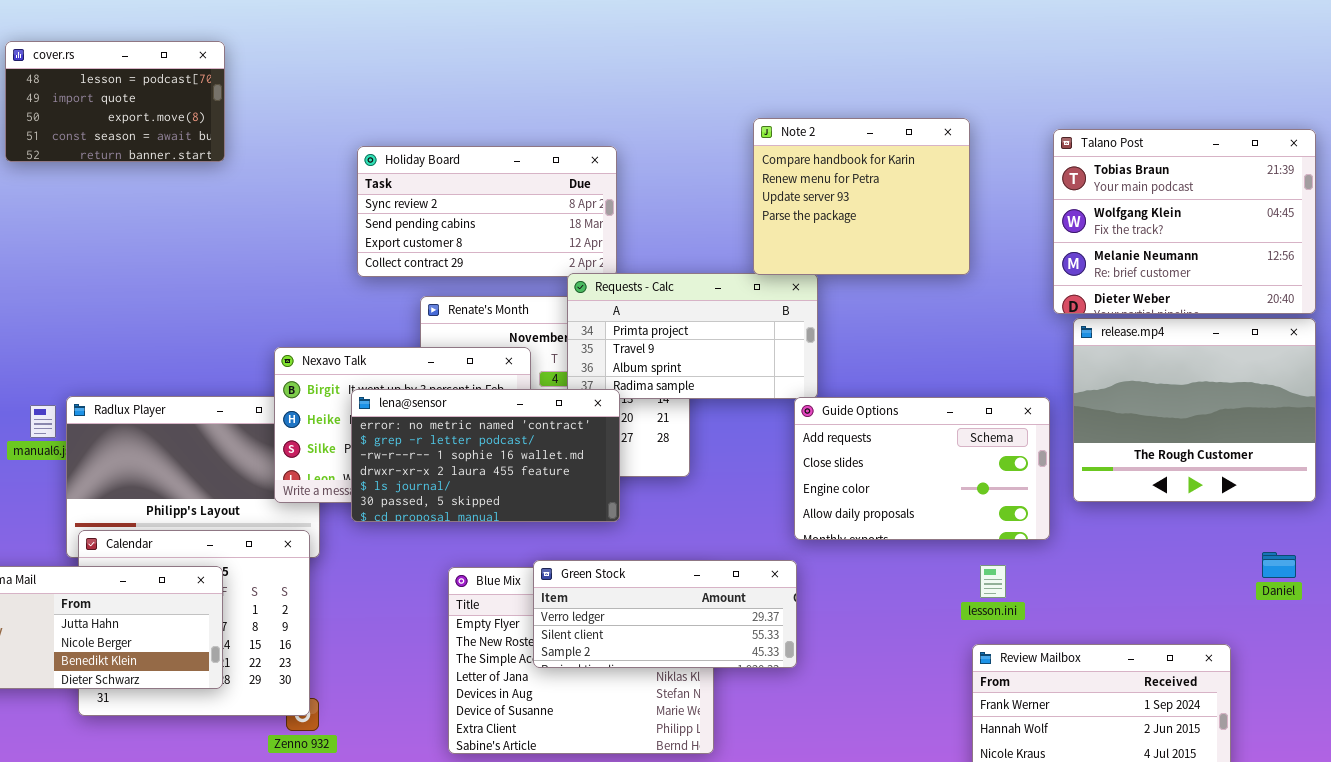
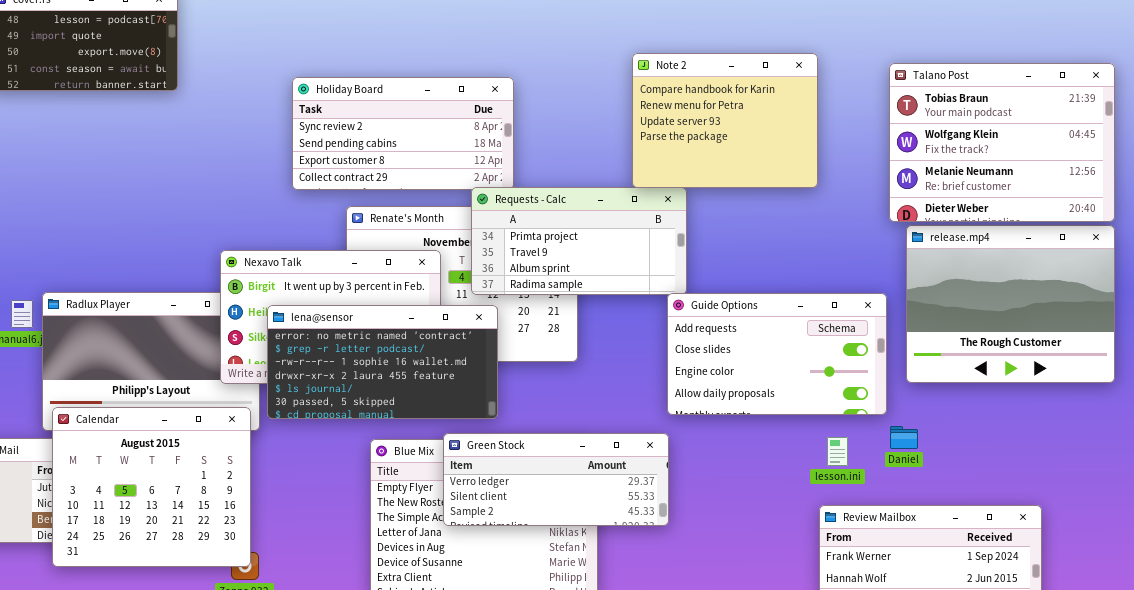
lena@sensor: [351,389,620,522] -> [267,305,498,419], moved
Calendar: [78,530,310,716] -> [52,407,251,567], raised
Daniel: [1262,552,1296,578] -> [890,426,918,449], moved

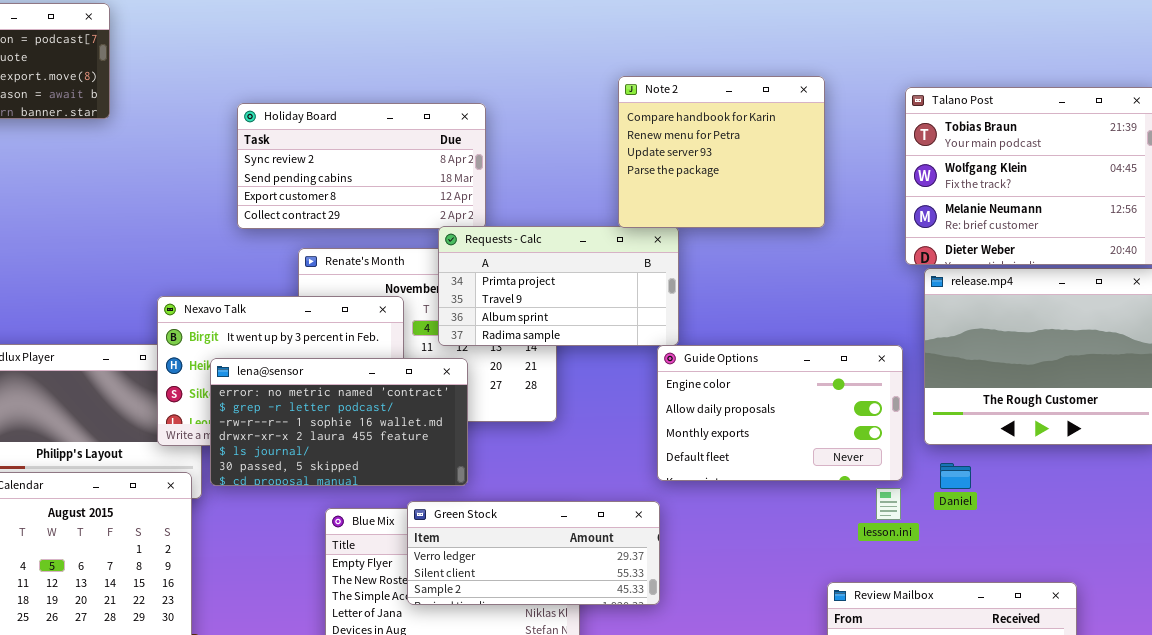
Guide Options: [667,293,887,415] -> [657,345,903,481], scrolled down 2 rows
Daniel: [890,426,918,449] -> [940,463,971,489], moved
lesson.ini: [827,437,848,466] -> [876,488,901,520], moved

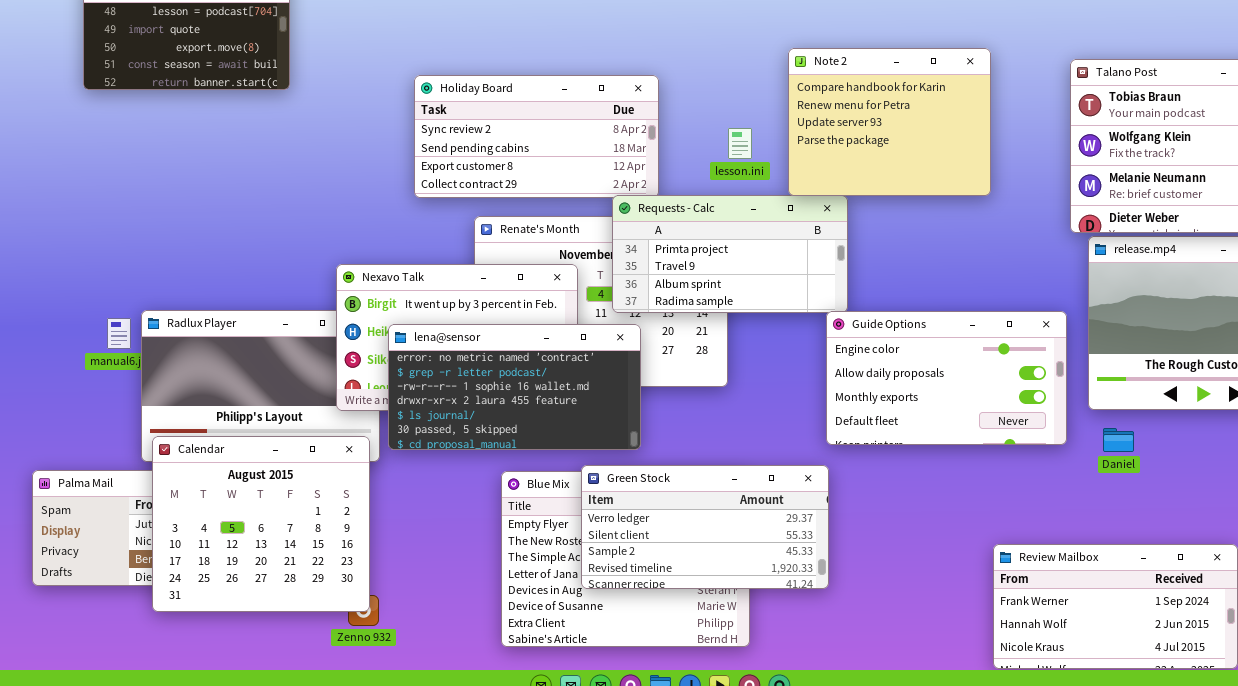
lesson.ini: [876,488,901,520] -> [728,128,752,159], moved
Green Stock: [407,501,660,605] -> [581,465,829,589], resized

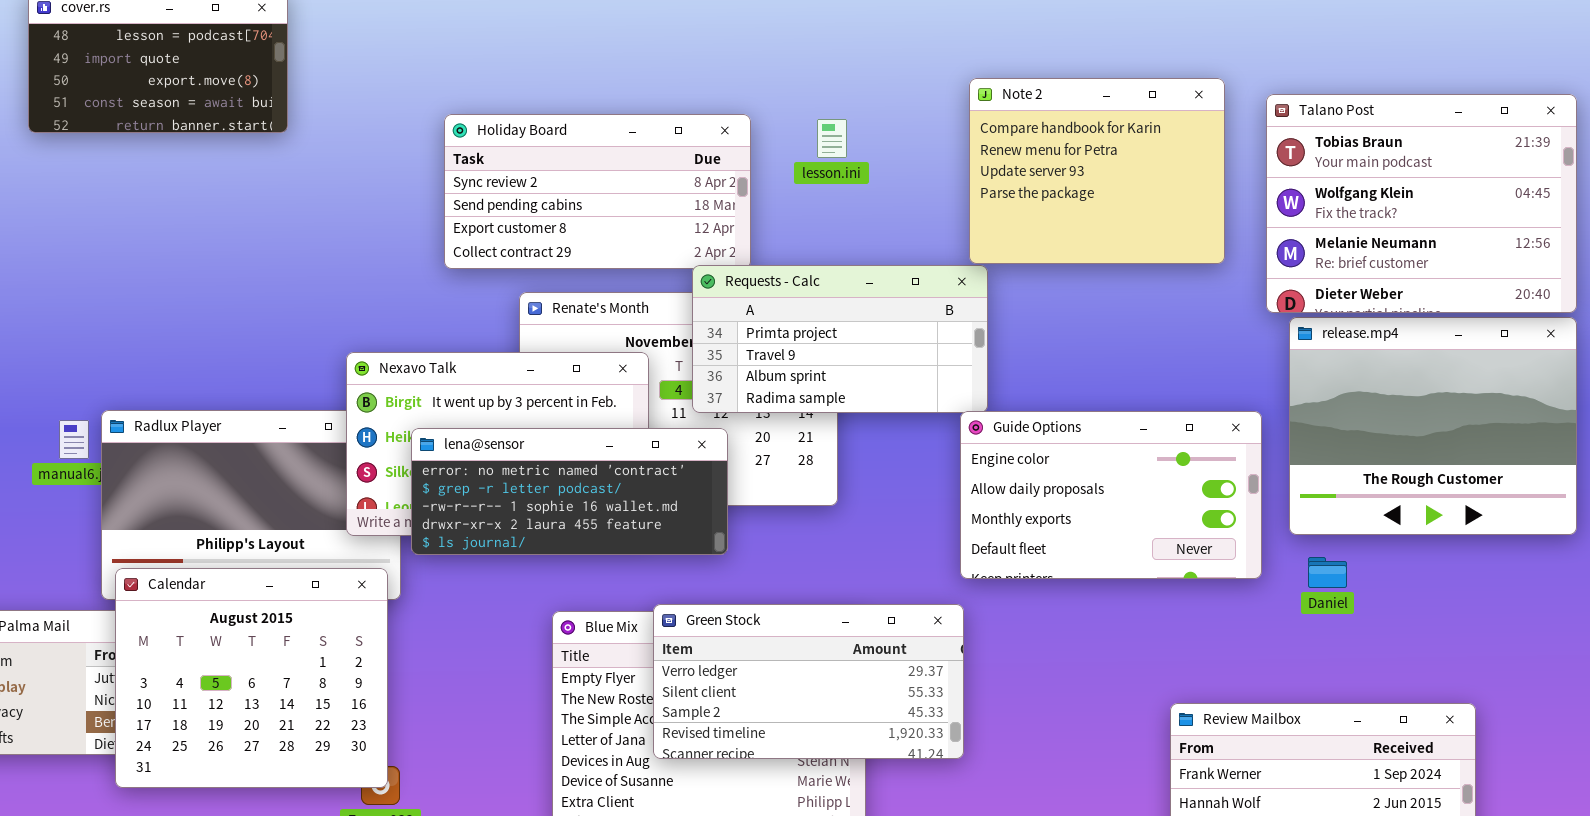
Note 2: [788,48,991,196] -> [969,78,1225,264], moved
lesson.ini: [728,128,752,159] -> [817,119,847,158], moved
lena@sensor: [388,324,641,450] -> [411,428,728,555], resized

